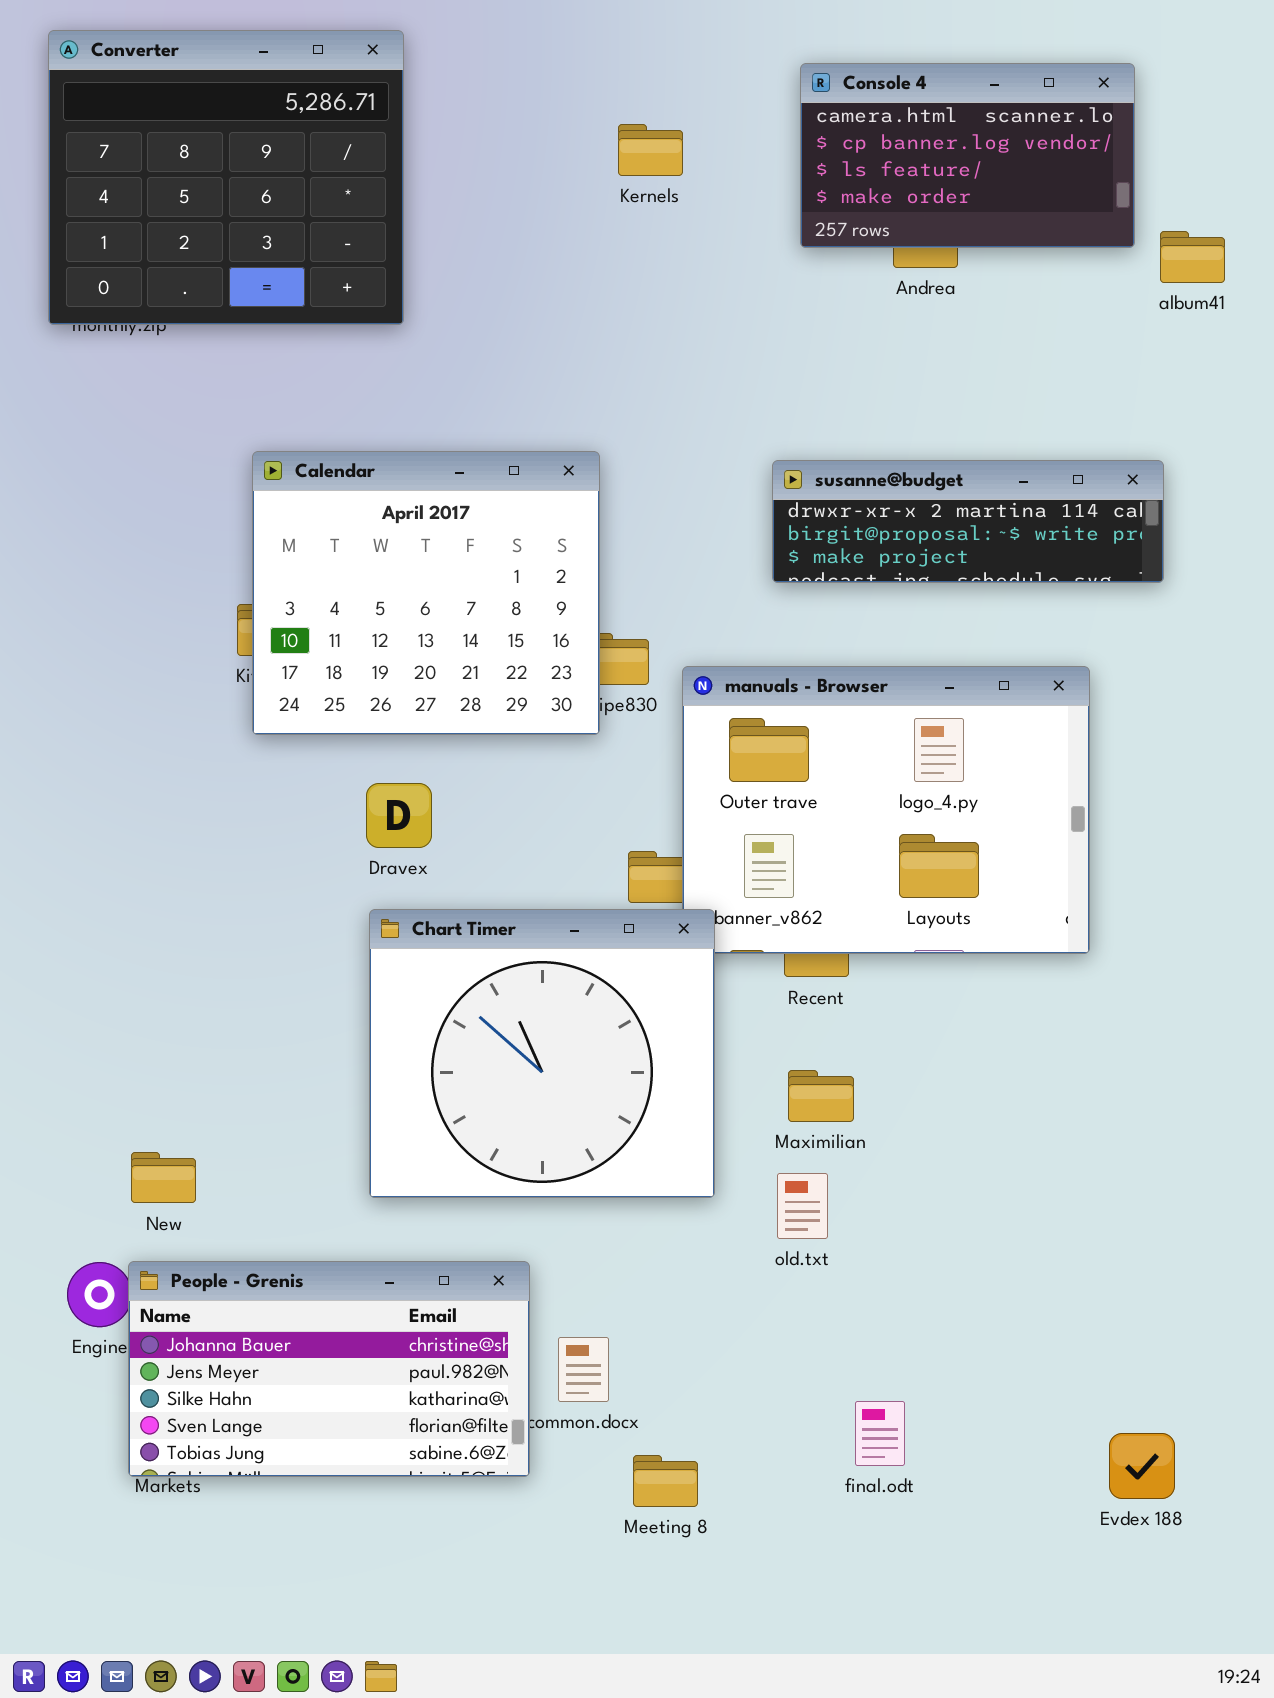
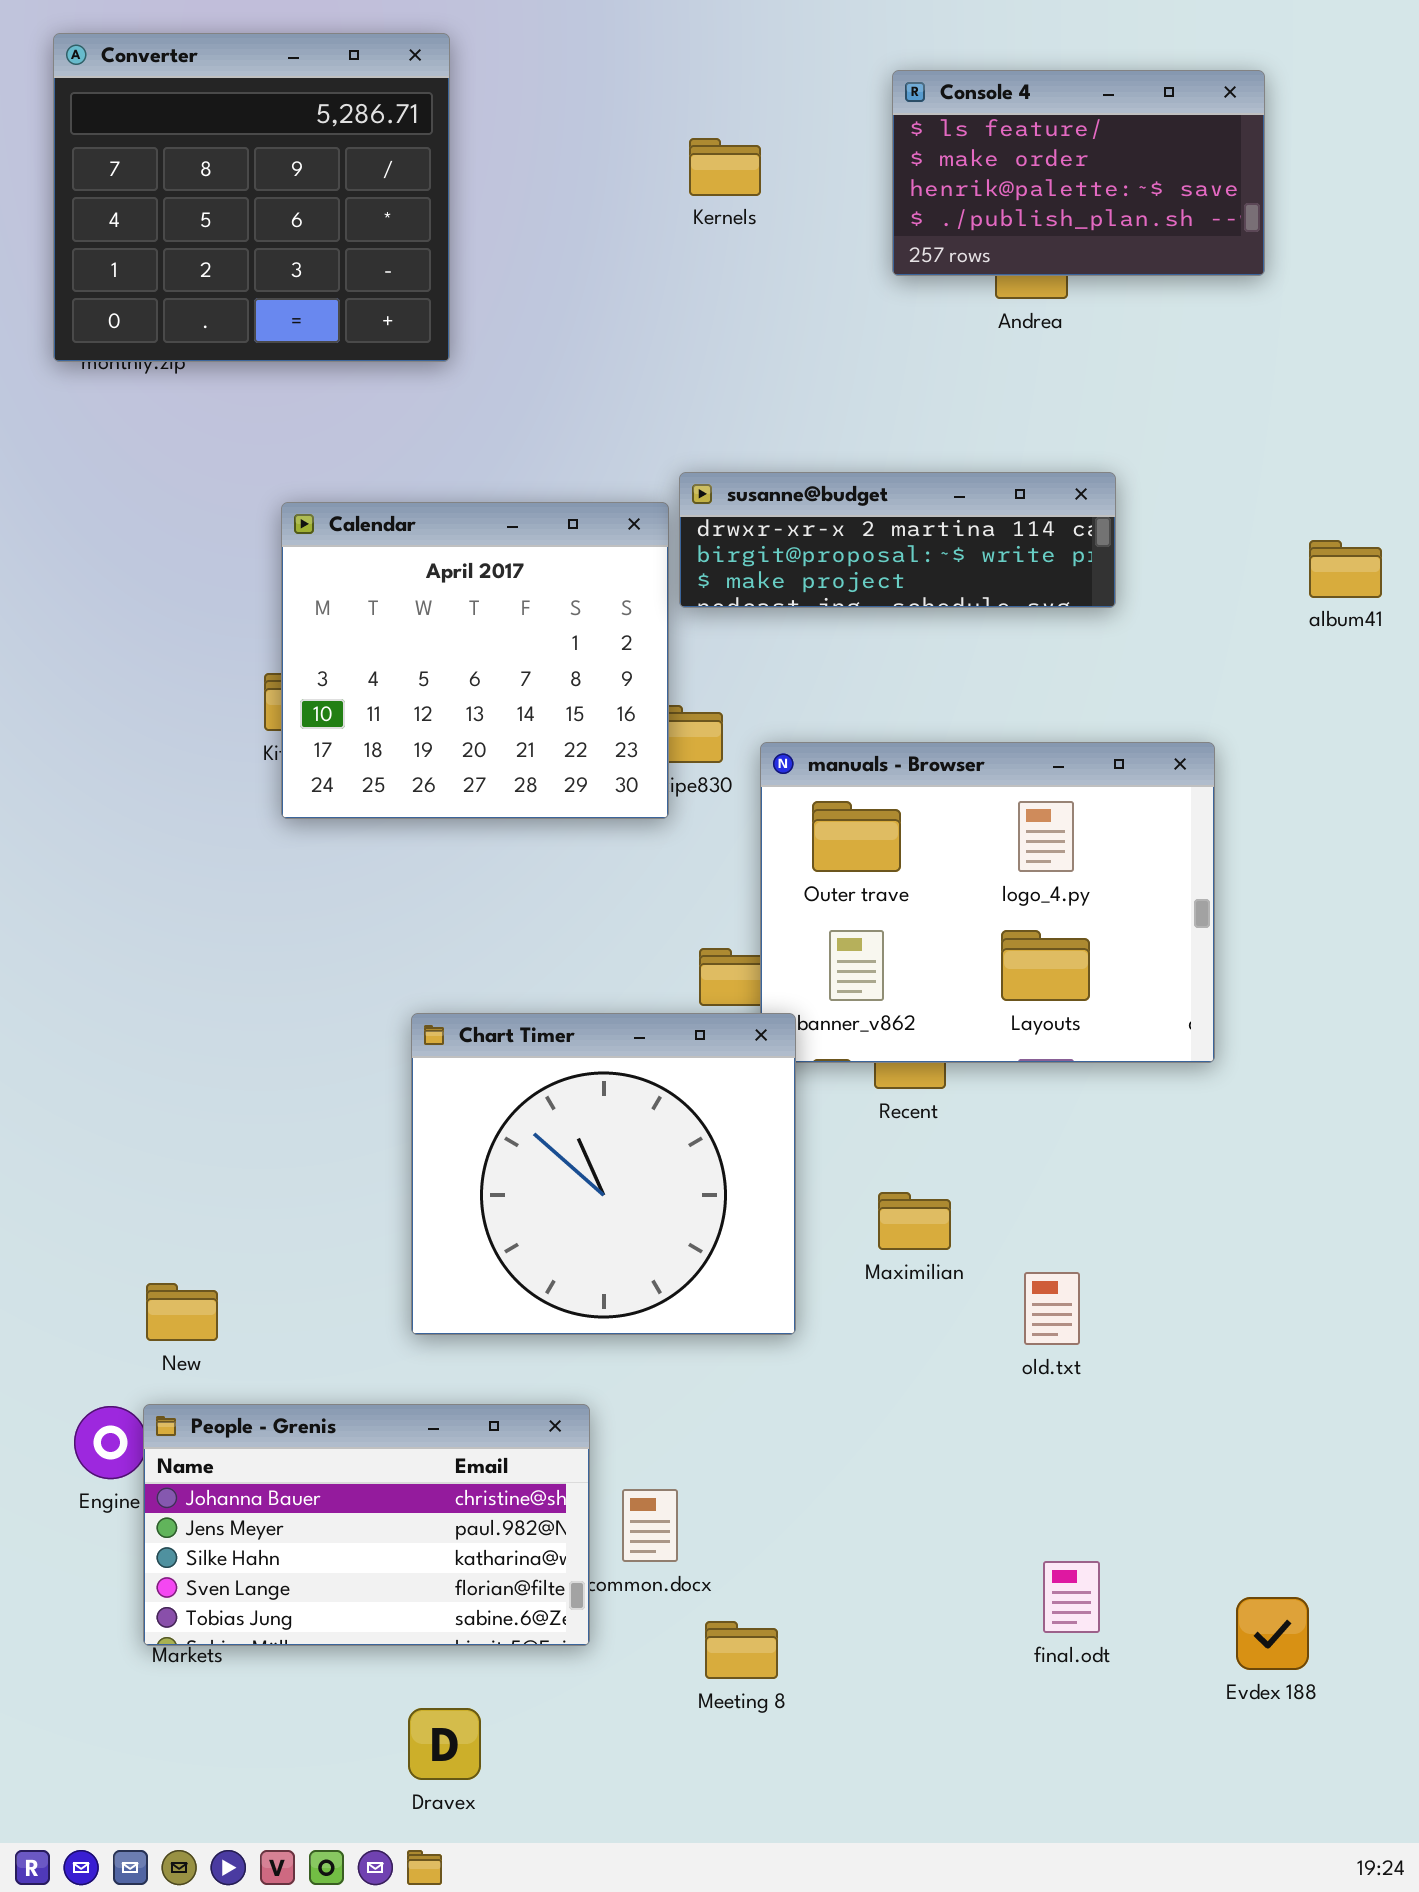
Console 4: [800,63,1135,248] -> [892,70,1265,276], scrolled down 2 rows
album41: [1160,231,1225,283] -> [1309,540,1382,598], moved
susanne@budget: [772,460,1164,583] -> [679,472,1116,608], moved
Dravex: [366,783,432,848] -> [408,1708,481,1780], moved
old.txt: [777,1173,828,1239] -> [1024,1272,1080,1345], moved
final.odt: [855,1401,905,1466] -> [1043,1561,1100,1633], moved

